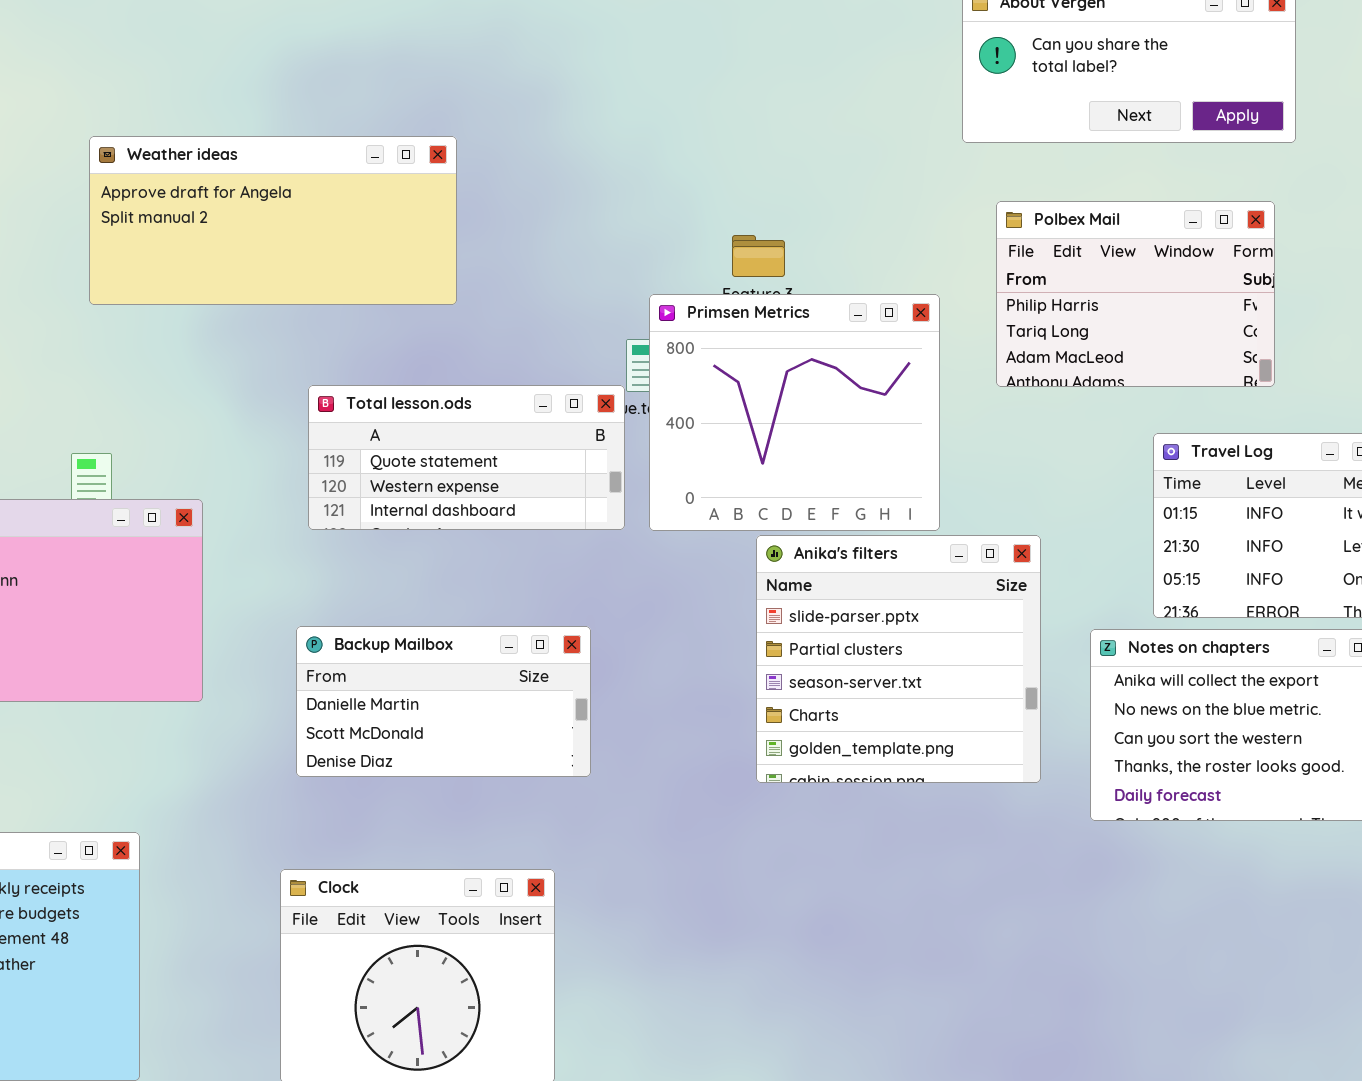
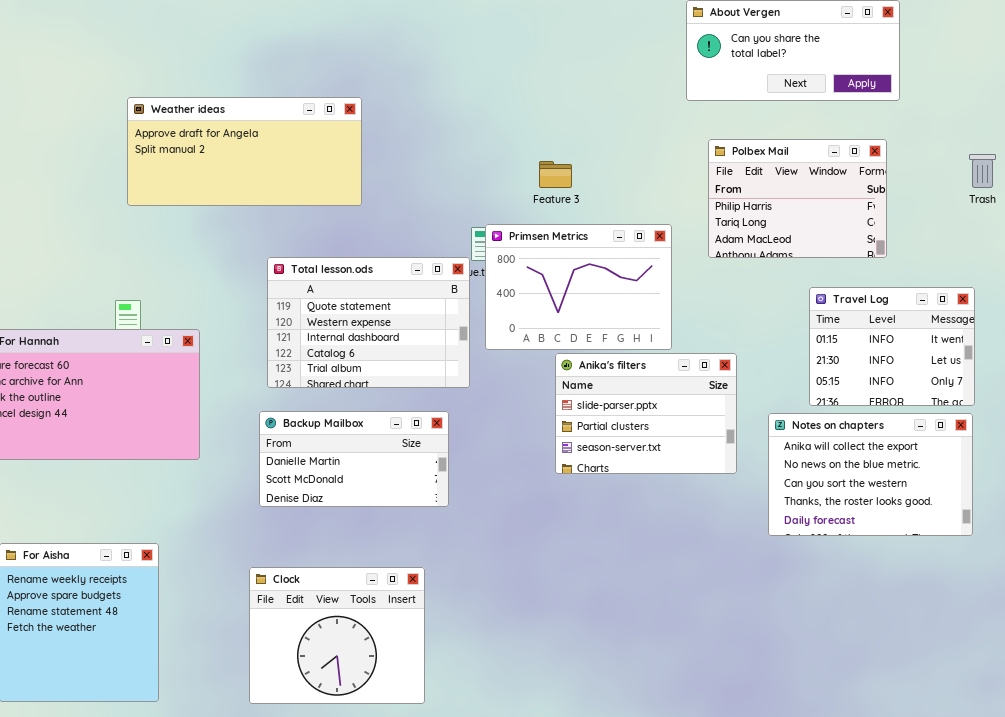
Primsen Metrics: [649,294,940,531] -> [485,224,672,350], resized
Total lesson.ods: [308,385,625,530] -> [267,257,470,388], resized
Anika's filters: [756,535,1041,783] -> [555,353,737,474], resized

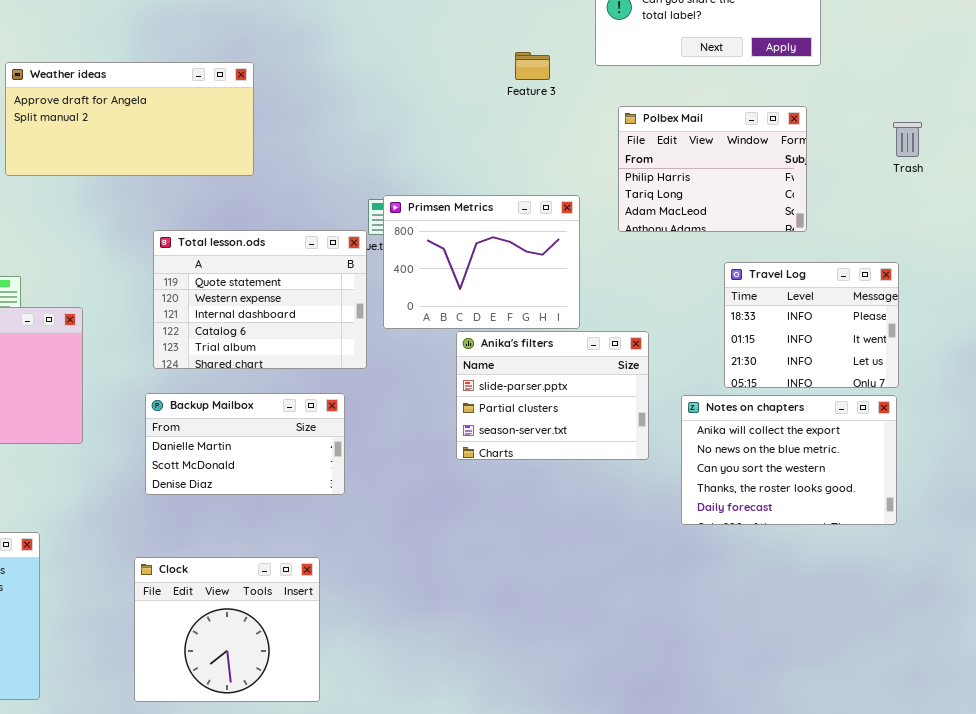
Feature 3: [539,161,572,188] -> [515,52,550,80], moved
Travel Log: [809,287,975,406] -> [724,262,899,388], scrolled up 1 row

